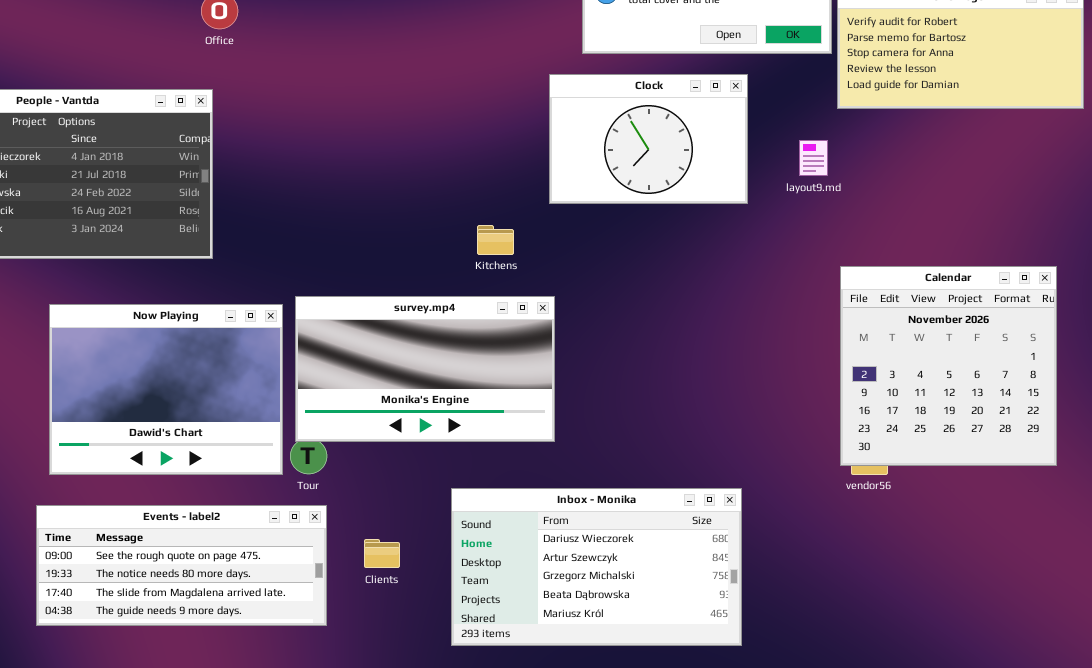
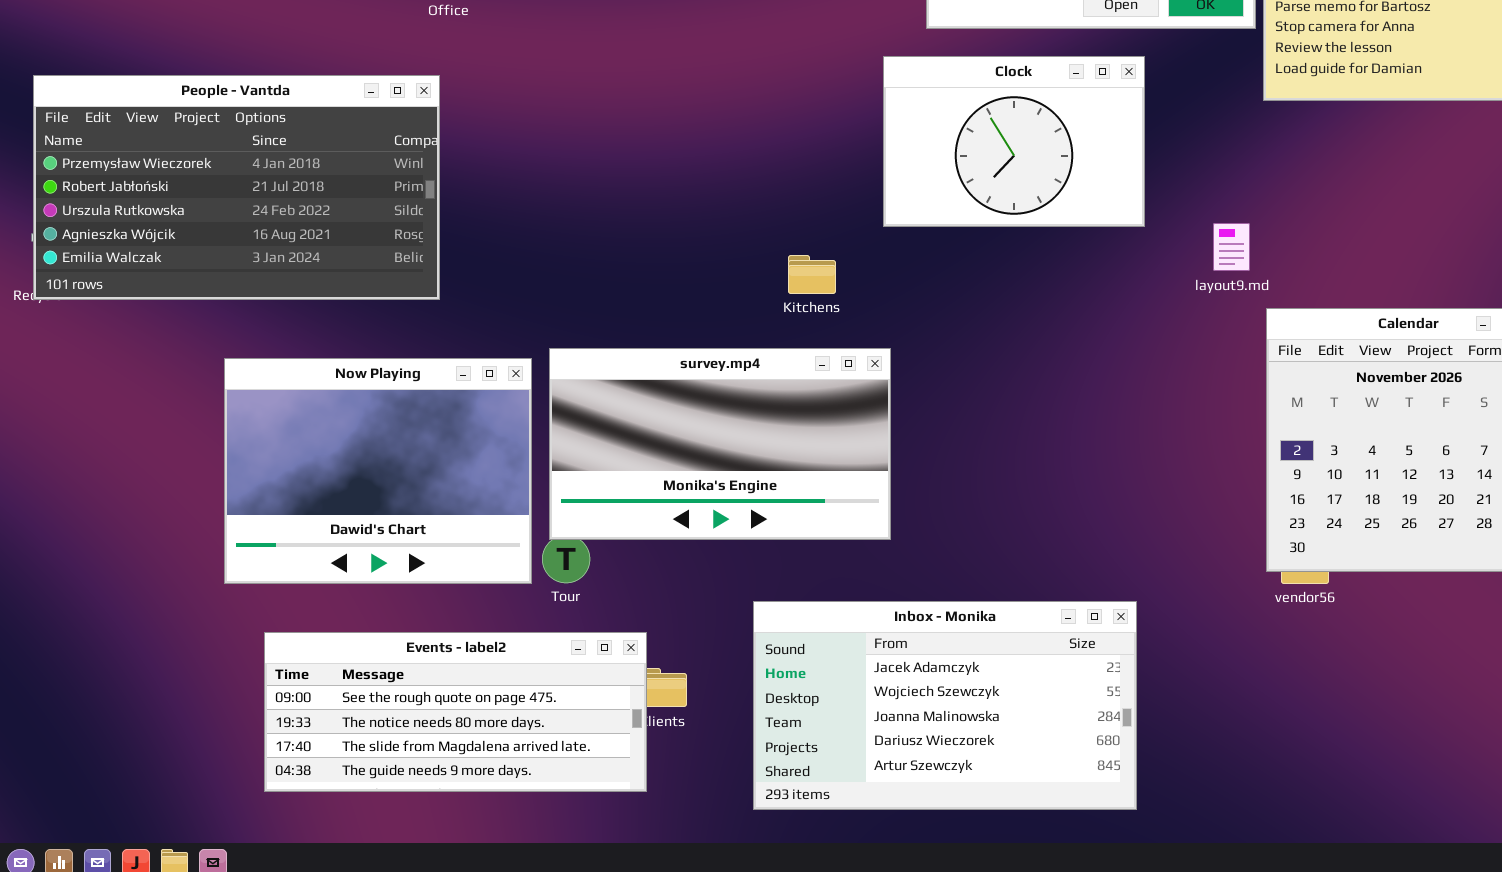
layout9.md: [799,140,828,176] -> [1213,223,1250,271], moved
Inbox - Monika: [451,488,742,646] -> [753,601,1137,810], scrolled up 3 rows
Events - label2: [36,505,327,626] -> [264,632,647,792], moved

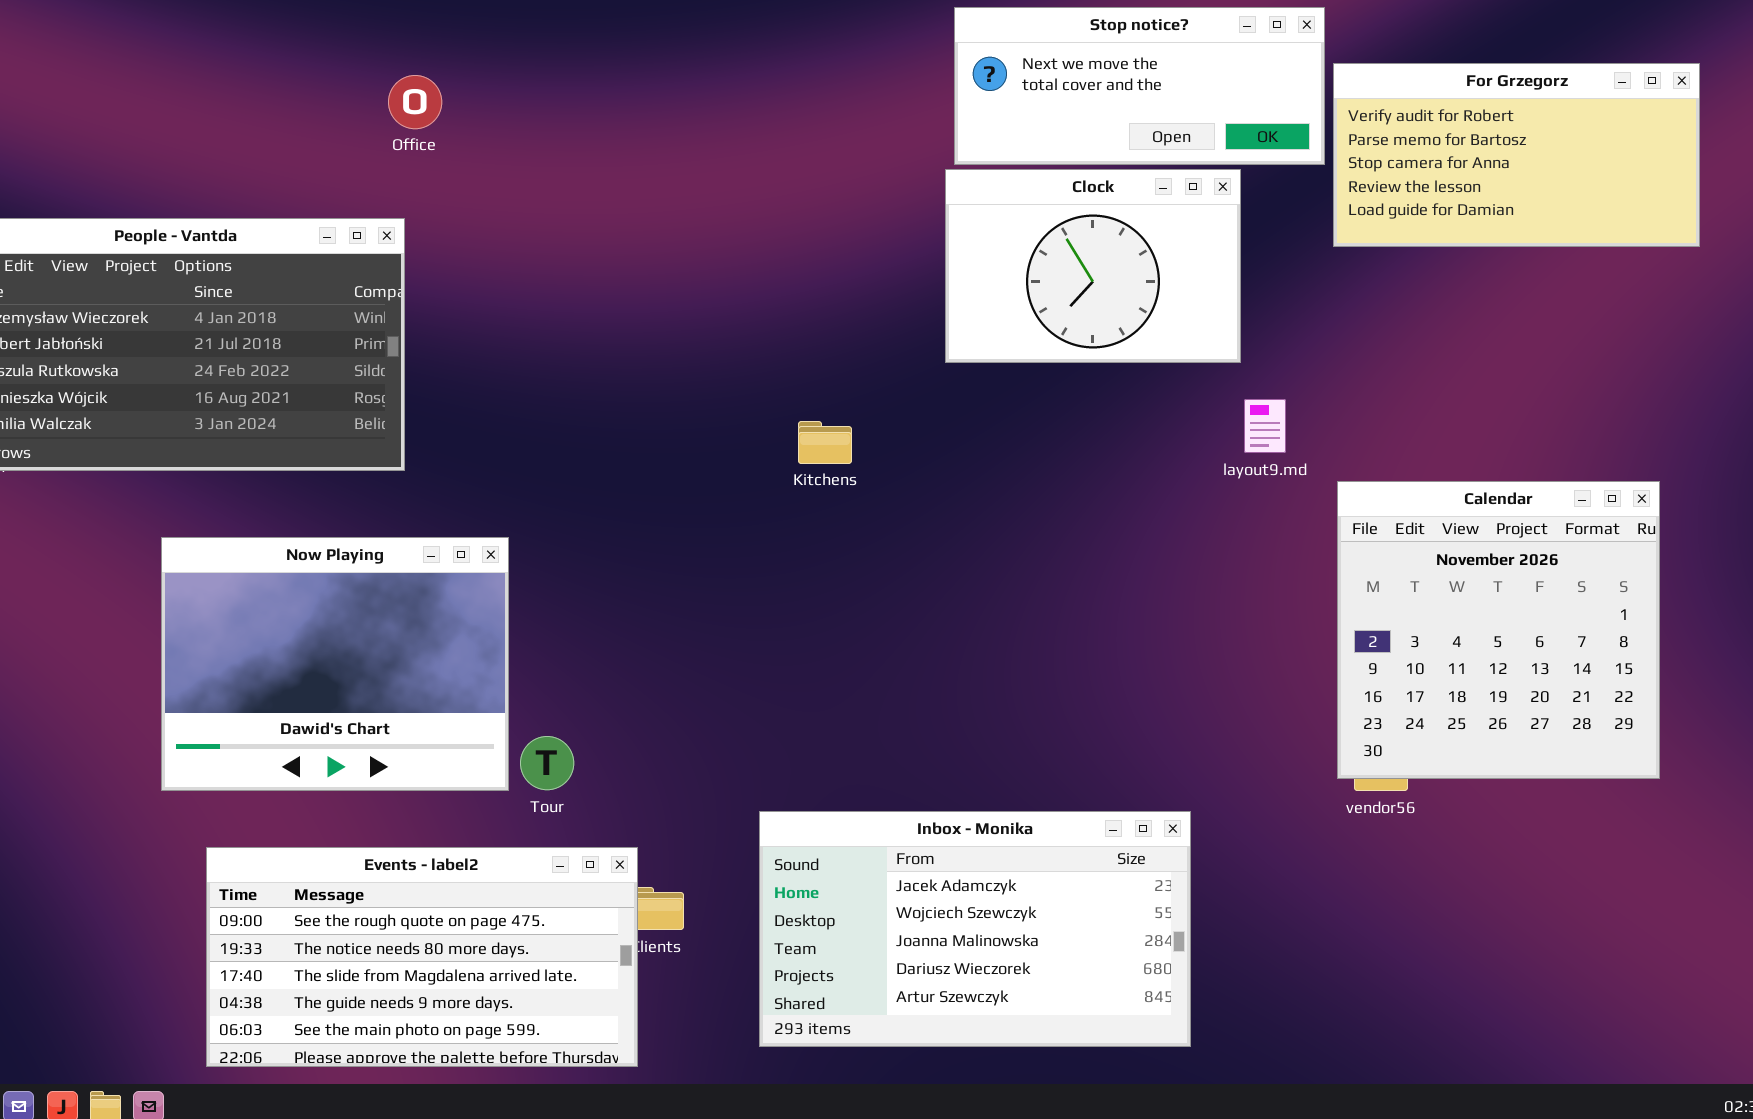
Clock: [883,56,1145,227] -> [945,169,1241,363], moved
layout9.md: [1213,223,1250,271] -> [1244,399,1286,453], moved
survey.mp4: [549,348,891,540] -> none, closed
Events - label2: [264,632,647,792] -> [206,847,638,1067], resized

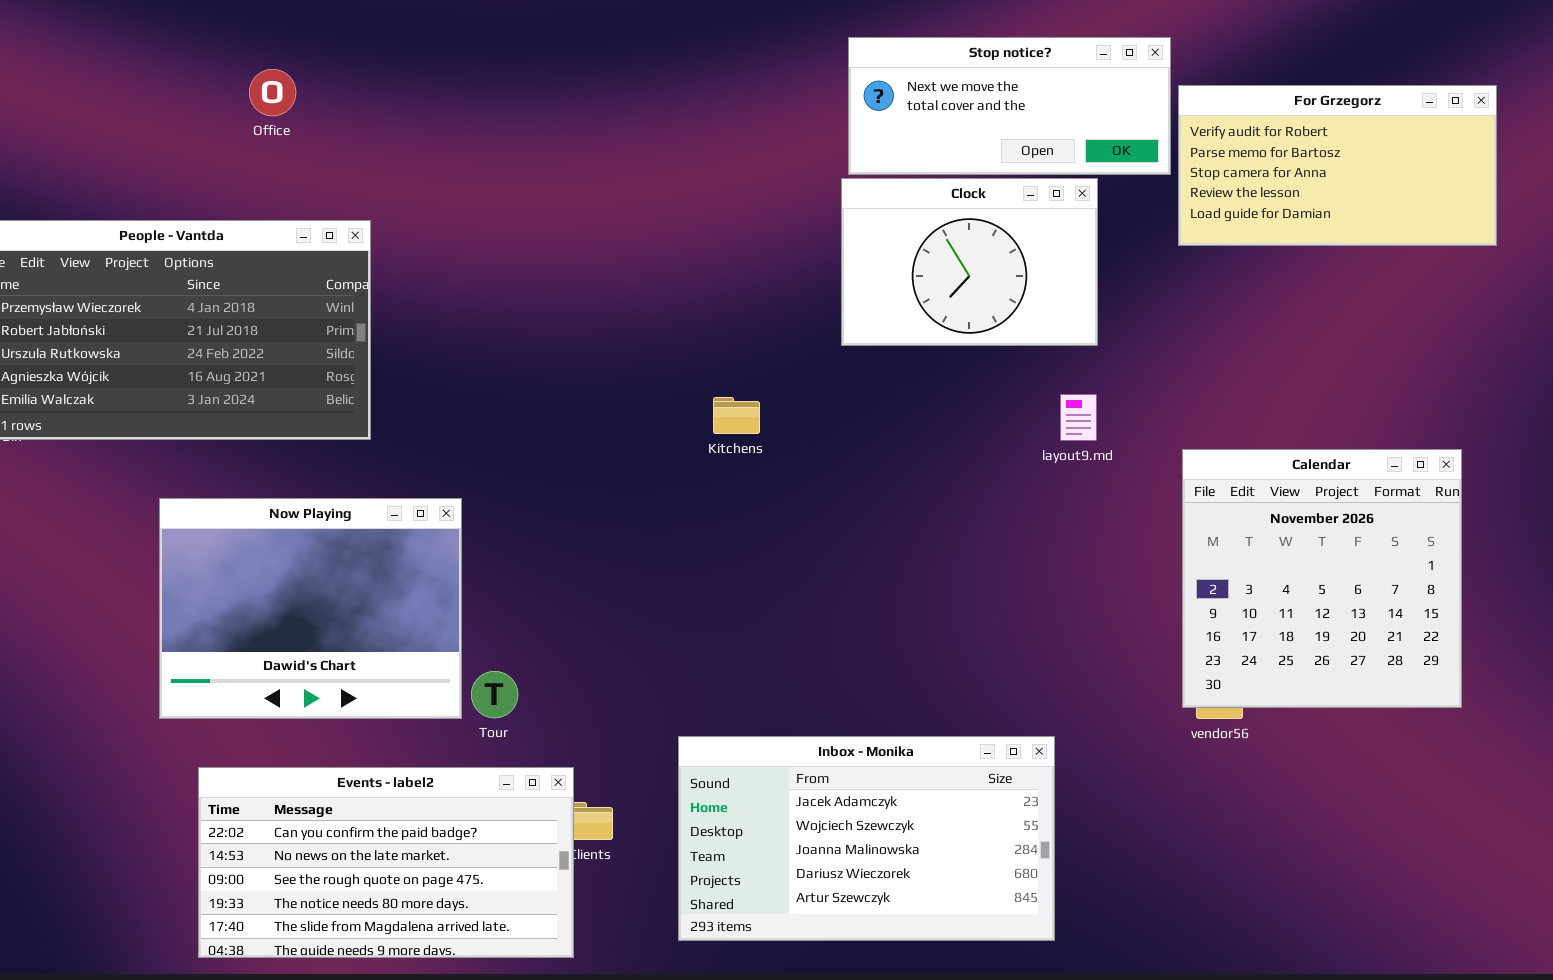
Office: [388,75,442,129] -> [249,69,296,116], moved
layout9.md: [1244,399,1286,453] -> [1060,394,1097,441], moved
Events - label2: [206,847,638,1067] -> [198,767,574,958], scrolled up 2 rows

